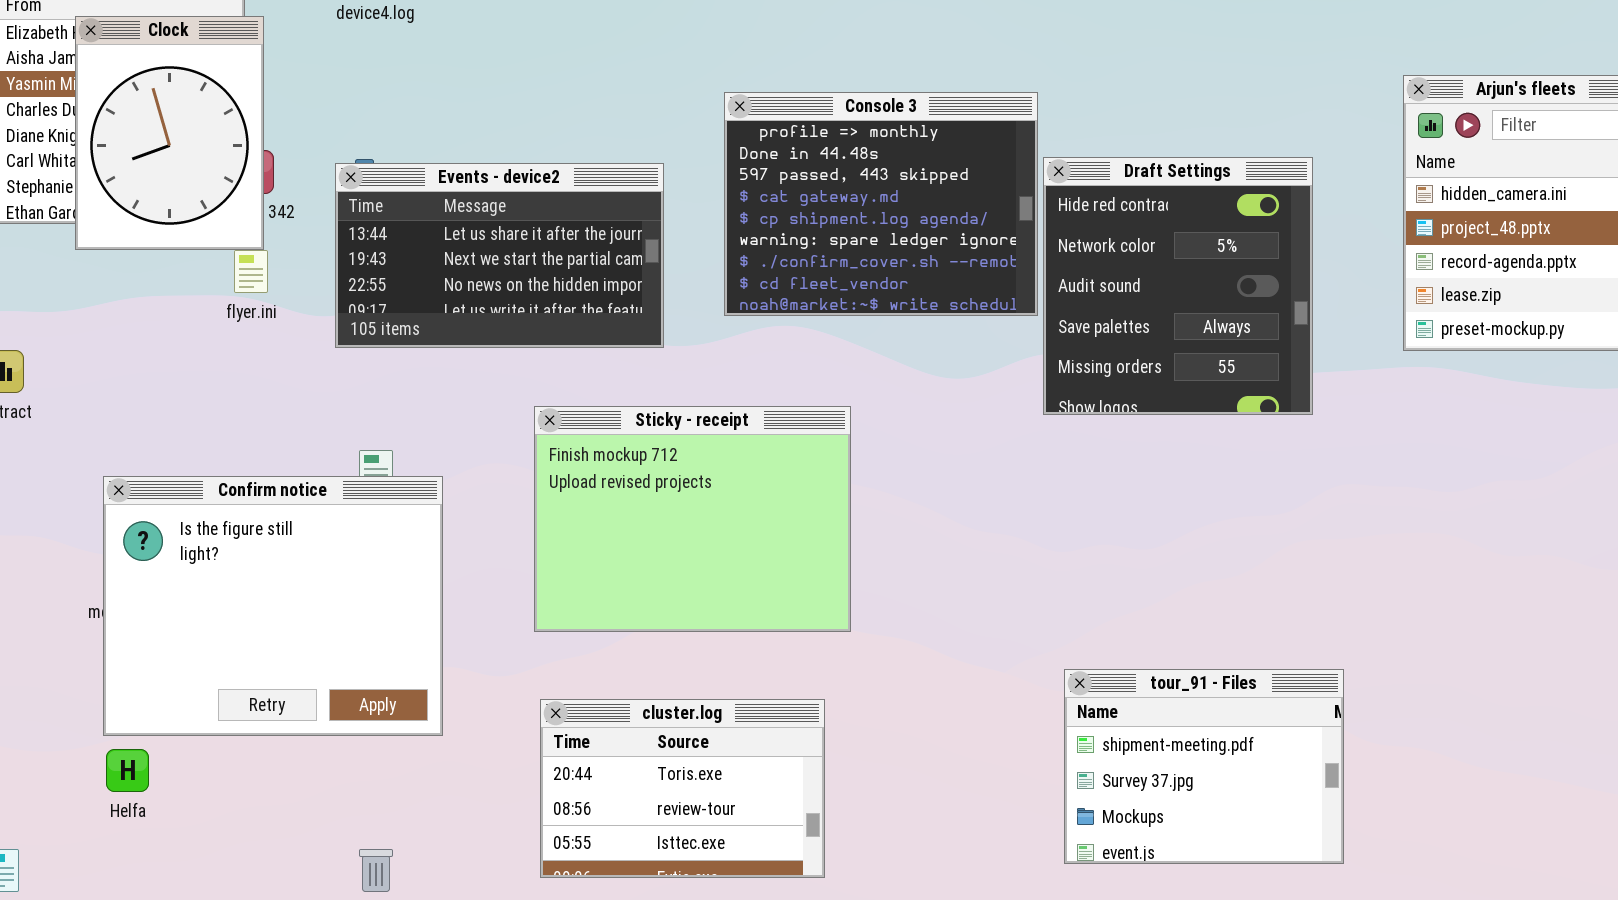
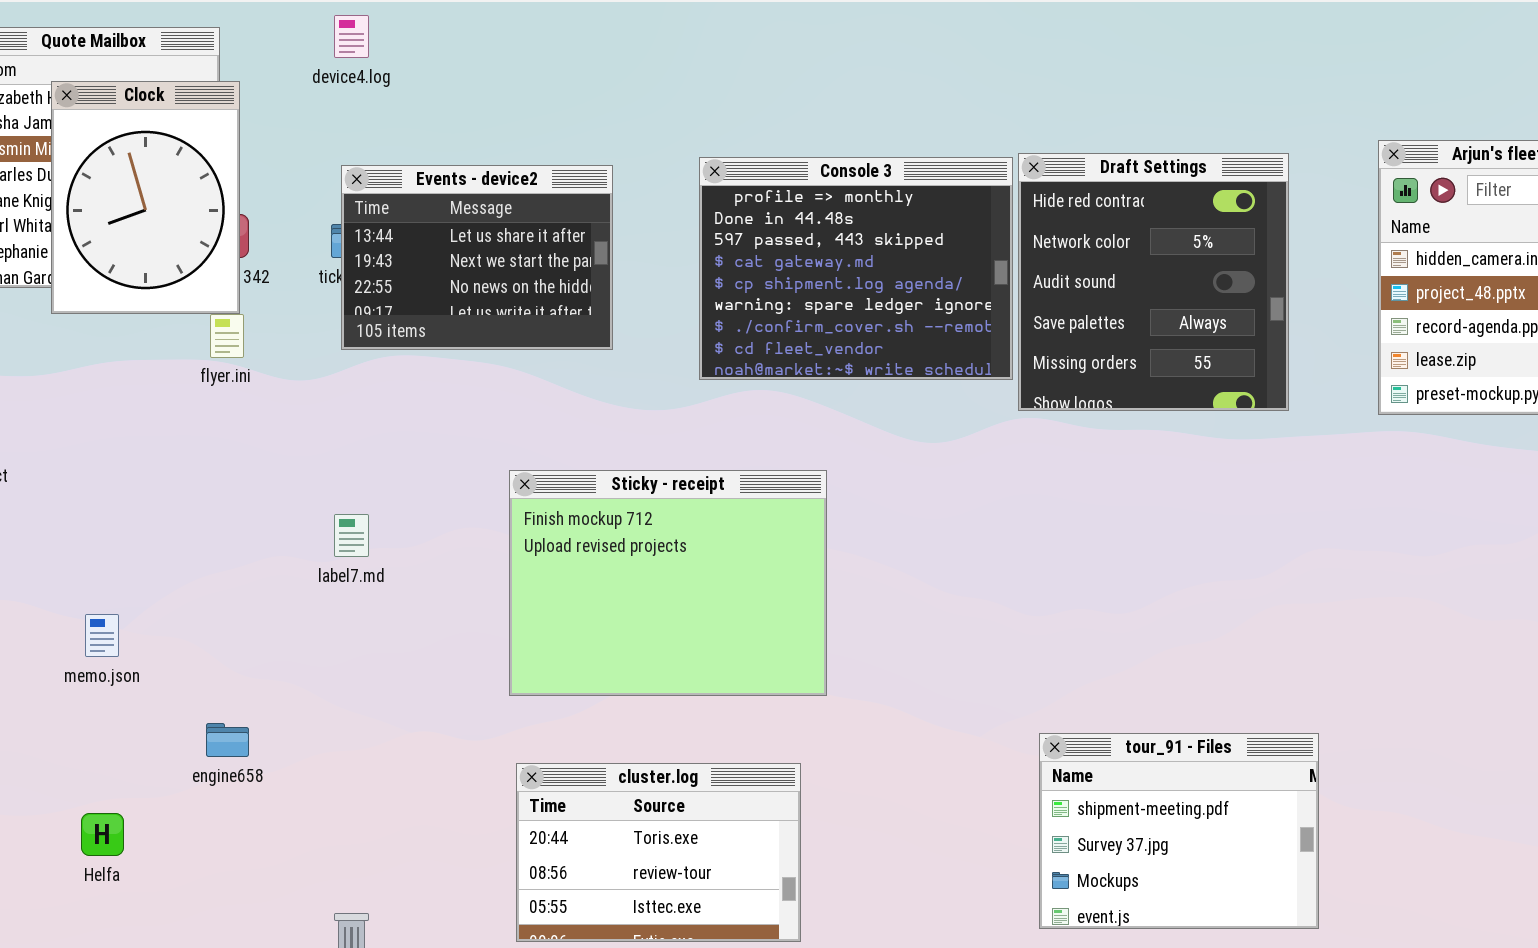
Draft Settings: [1043,157,1313,415] -> [1018,153,1289,411], moved
Events - device2: [335,163,664,348] -> [341,165,613,350], moved, resized
Confirm notice: [103,476,443,736] -> none, closed

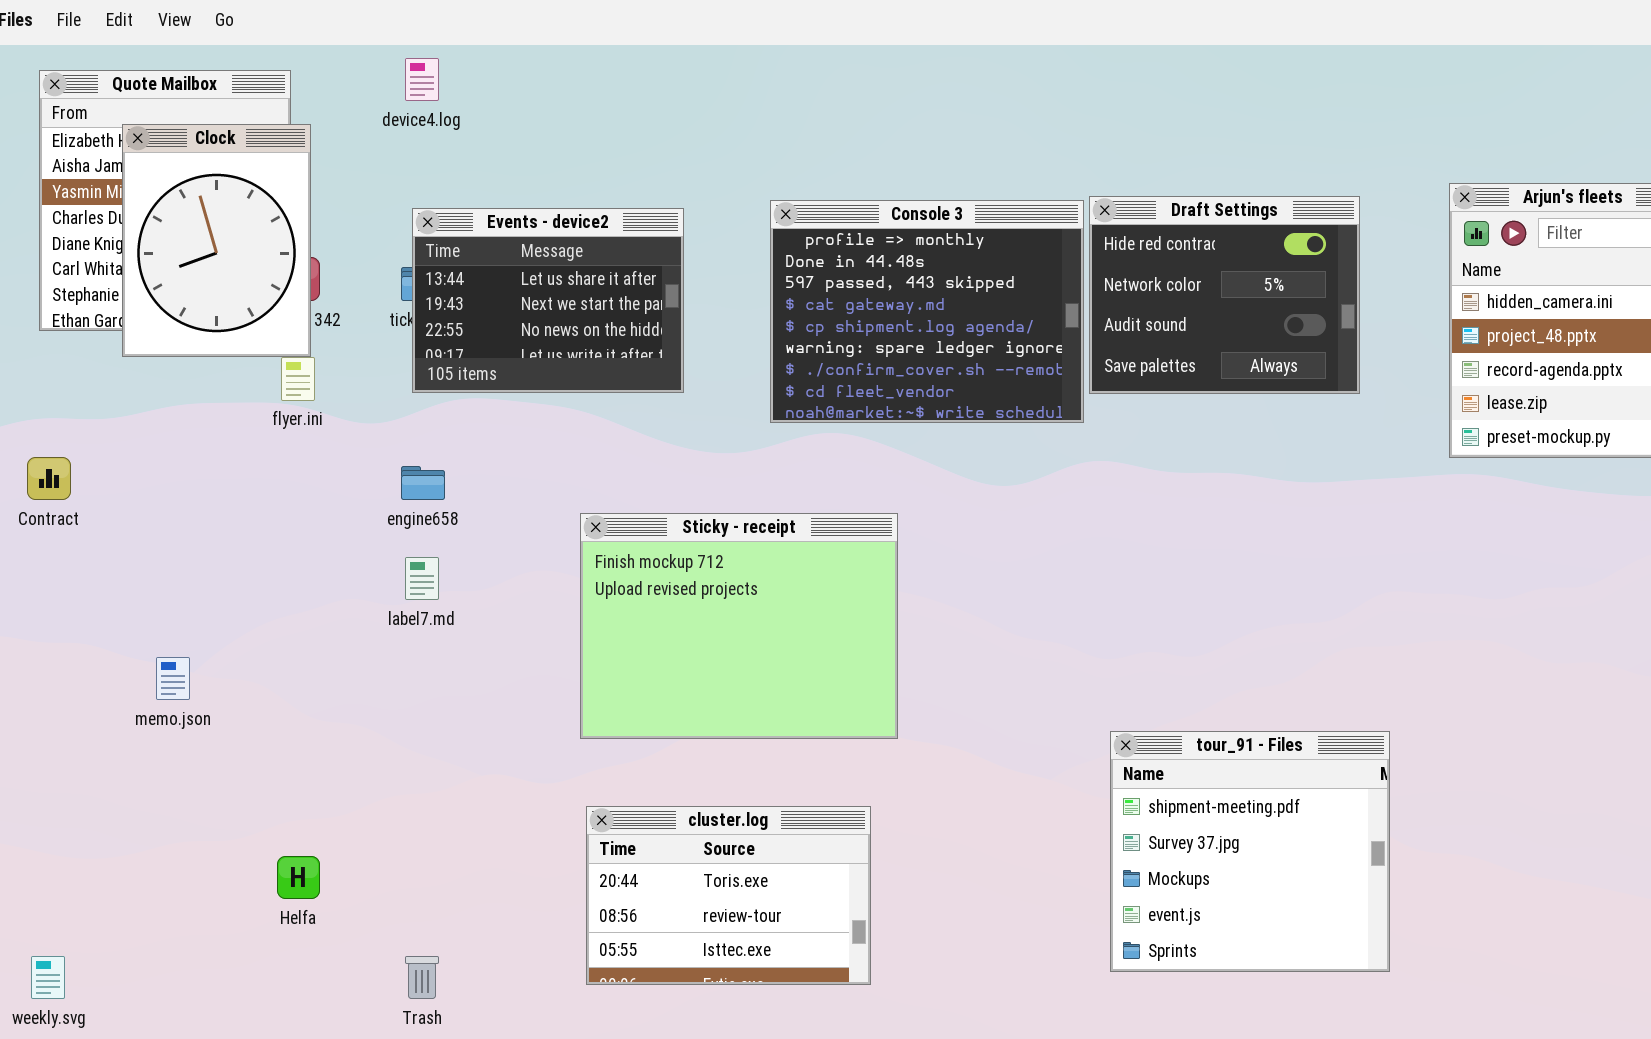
Draft Settings: [1018,153,1289,411] -> [1089,196,1360,394], resized
engine658: [206,723,249,757] -> [401,466,445,500], moved
tour_91 - Files: [1039,733,1319,929] -> [1110,731,1390,972], resized
Helfa: [81,813,124,856] -> [277,856,320,899], moved

